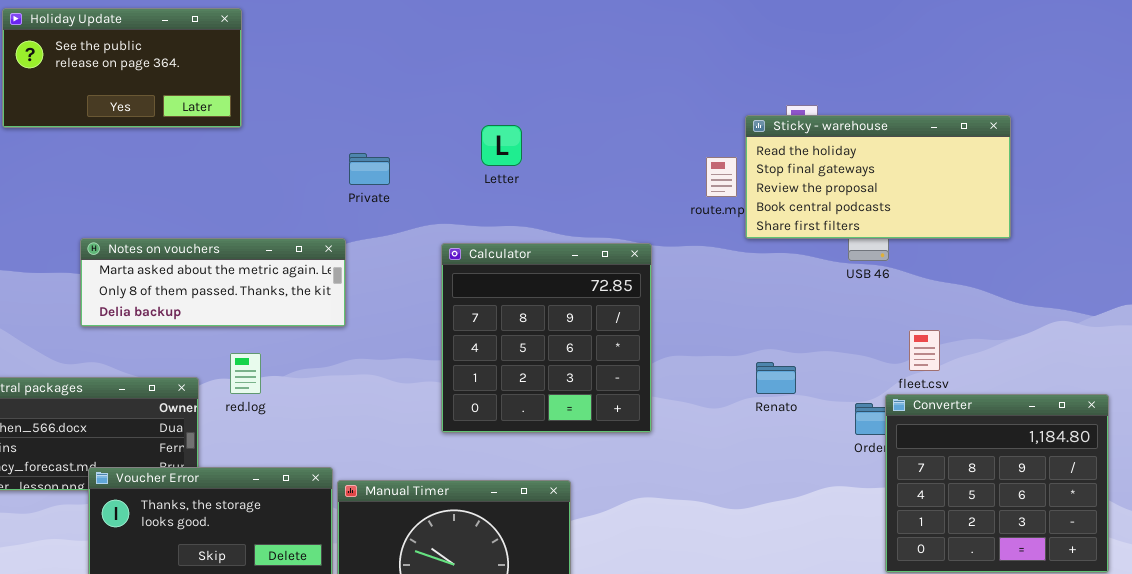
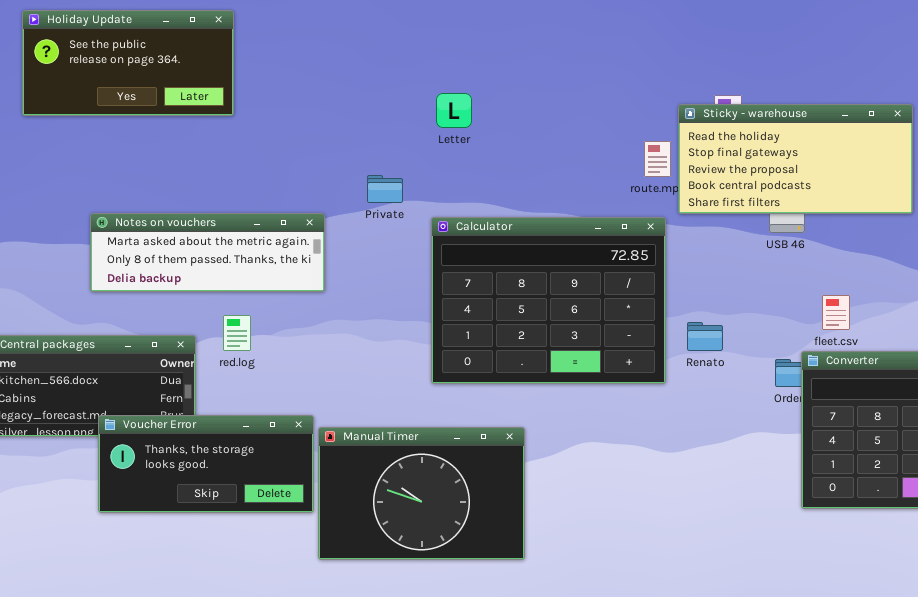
Letter: [481,125,522,166] -> [436,93,472,128], moved
Private: [349,153,390,185] -> [367,175,403,203], moved
Calculator: [441,243,652,433] -> [431,217,666,384], moved, resized

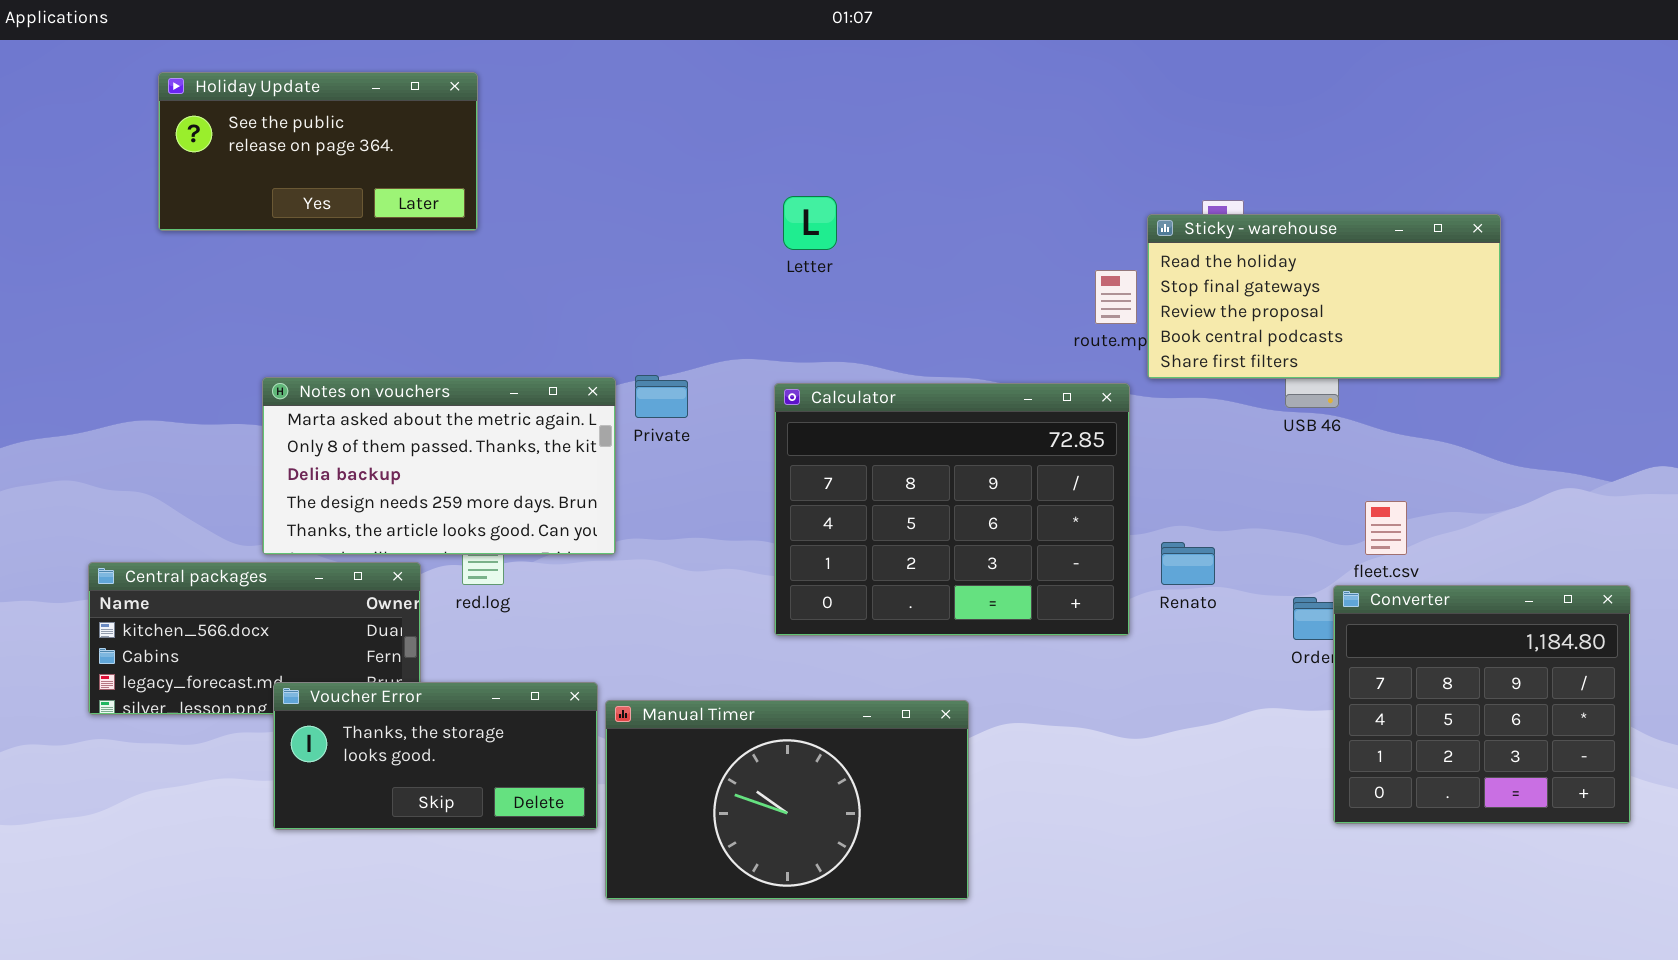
Private: [367,175,403,203] -> [635,375,688,418], moved
Notes on vouchers: [90,213,325,292] -> [262,377,616,555], resized
Manual Timer: [318,427,525,560] -> [605,700,969,900], resized

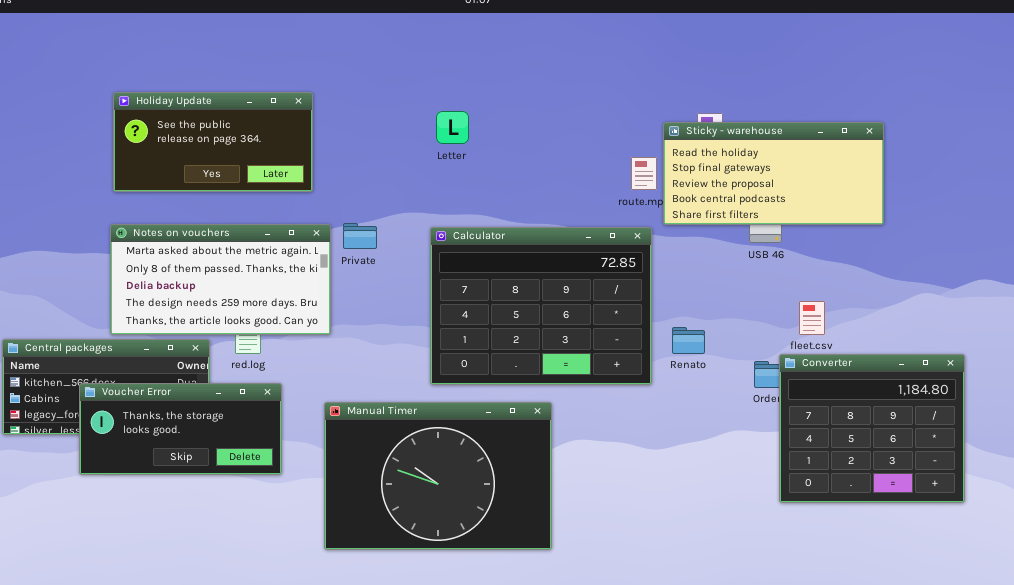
Holiday Update: [158,72,478,231] -> [113,92,313,192], moved
Voucher Error: [273,682,598,830] -> [79,383,282,475], moved
Manual Timer: [605,700,969,900] -> [324,402,552,550], resized

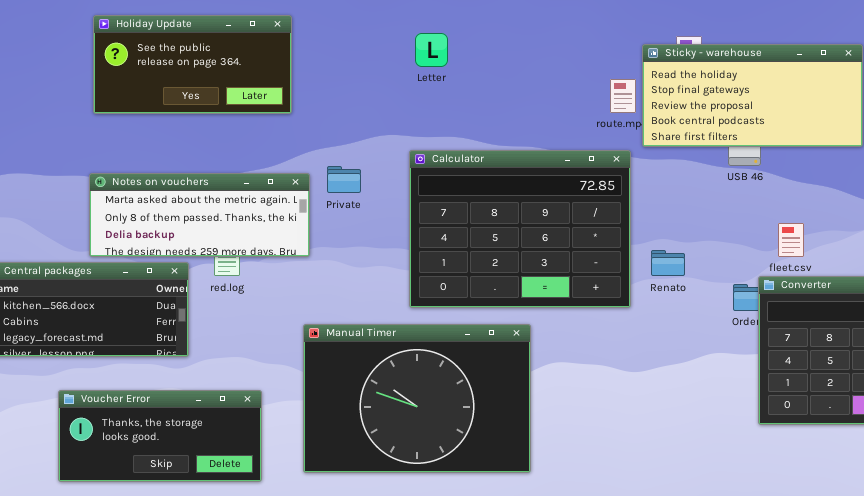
Private: [343,223,377,249] -> [327,166,361,193], moved
Notes on vouchers: [110,224,331,335] -> [89,173,310,257], resized
Voucher Error: [79,383,282,475] -> [58,390,262,482], moved

